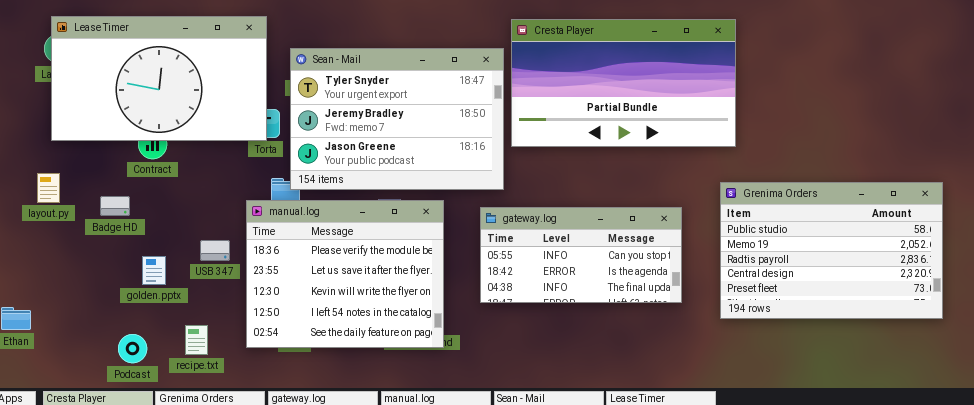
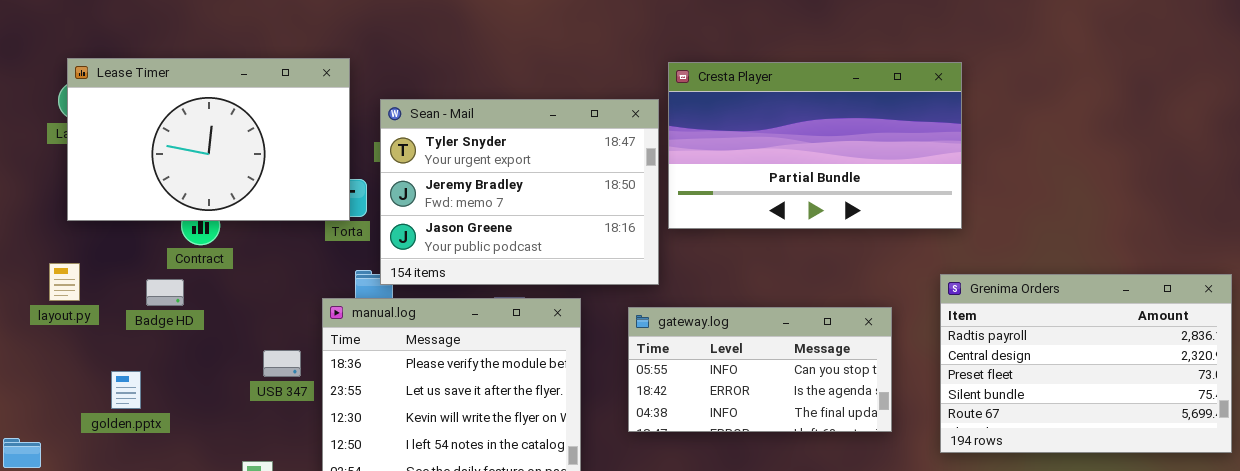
Grenima Orders: [720,182,943,319] -> [940,274,1232,453], scrolled down 2 rows
Badge HD: [100,196,130,216] -> [146,279,184,306], moved
golden.pptx: [142,256,166,285] -> [111,371,141,409], moved

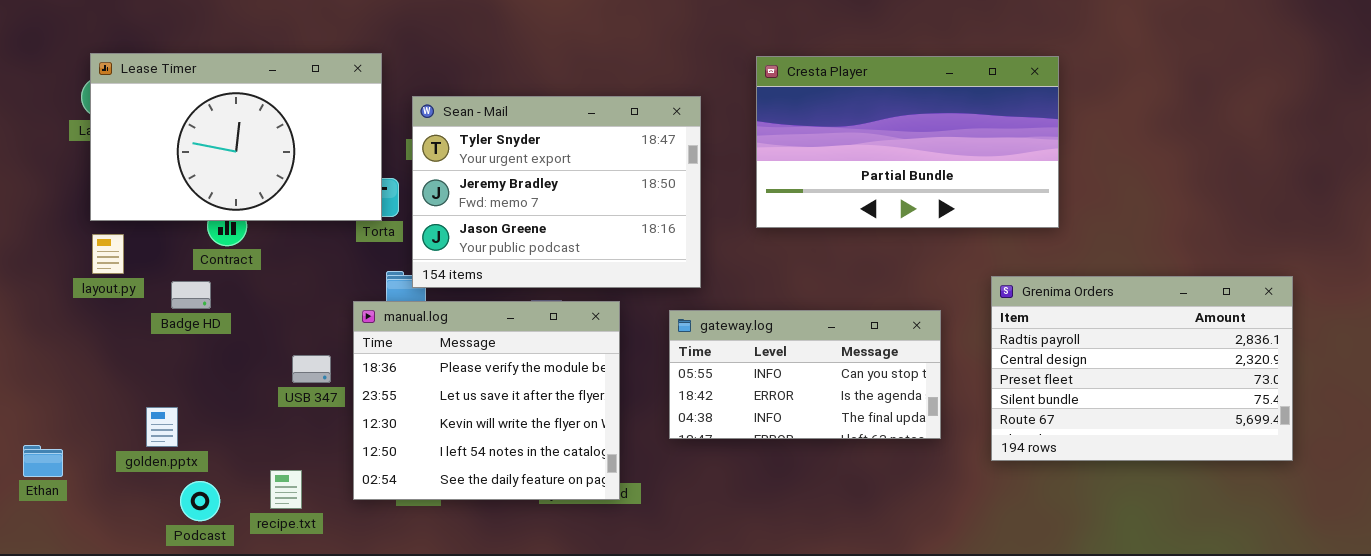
Cresta Player: [668,62,962,229] -> [756,56,1059,228], moved
layout.py: [49,263,80,301] -> [92,234,124,274], moved
golden.pptx: [111,371,141,409] -> [146,407,178,447], moved

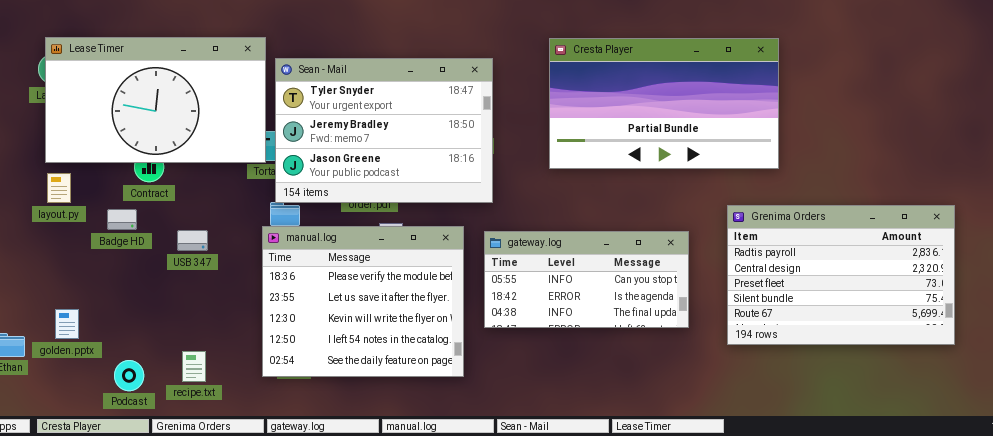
Sean - Mail: [412,96,701,288] -> [275,58,493,203], moved
manual.log: [353,301,620,500] -> [262,226,464,377], moved
USB 347: [292,355,331,383] -> [177,230,208,251], moved
golden.pptx: [146,407,178,447] -> [55,309,79,339], moved

